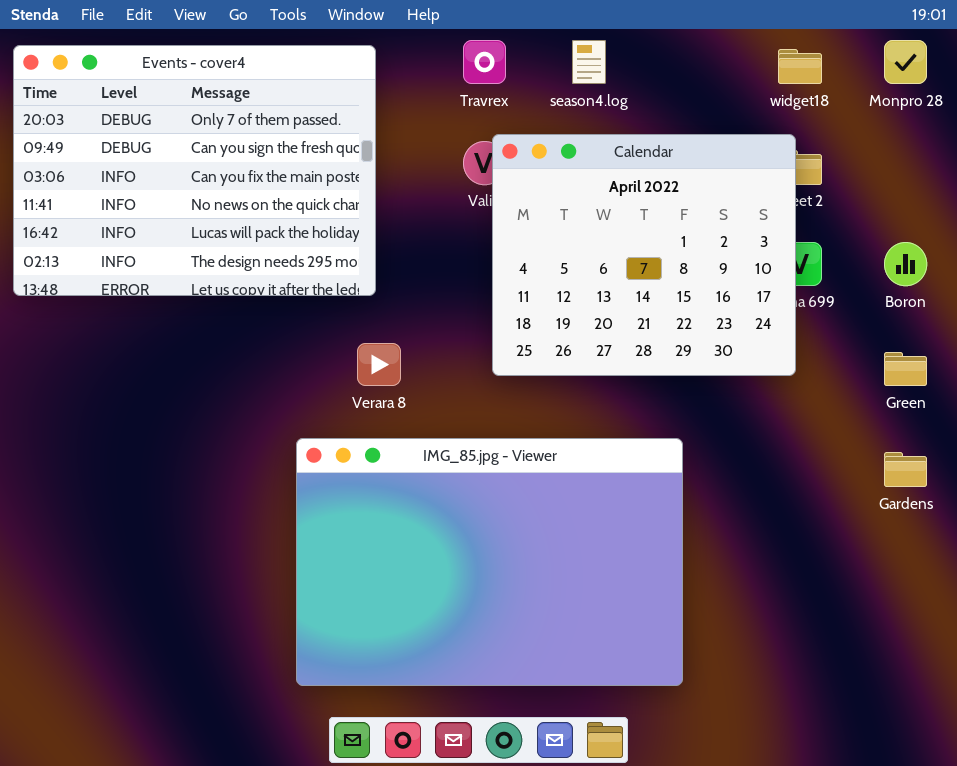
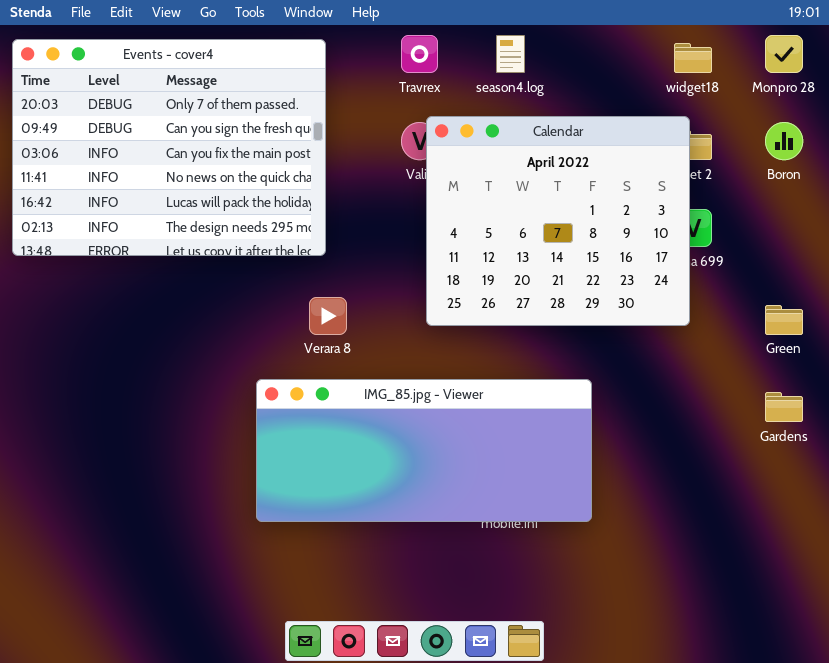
Boron: [884,242,927,286] -> [765,122,803,160], moved
IMG_85.jpg - Viewer: [296,438,683,686] -> [256,379,592,522], resized

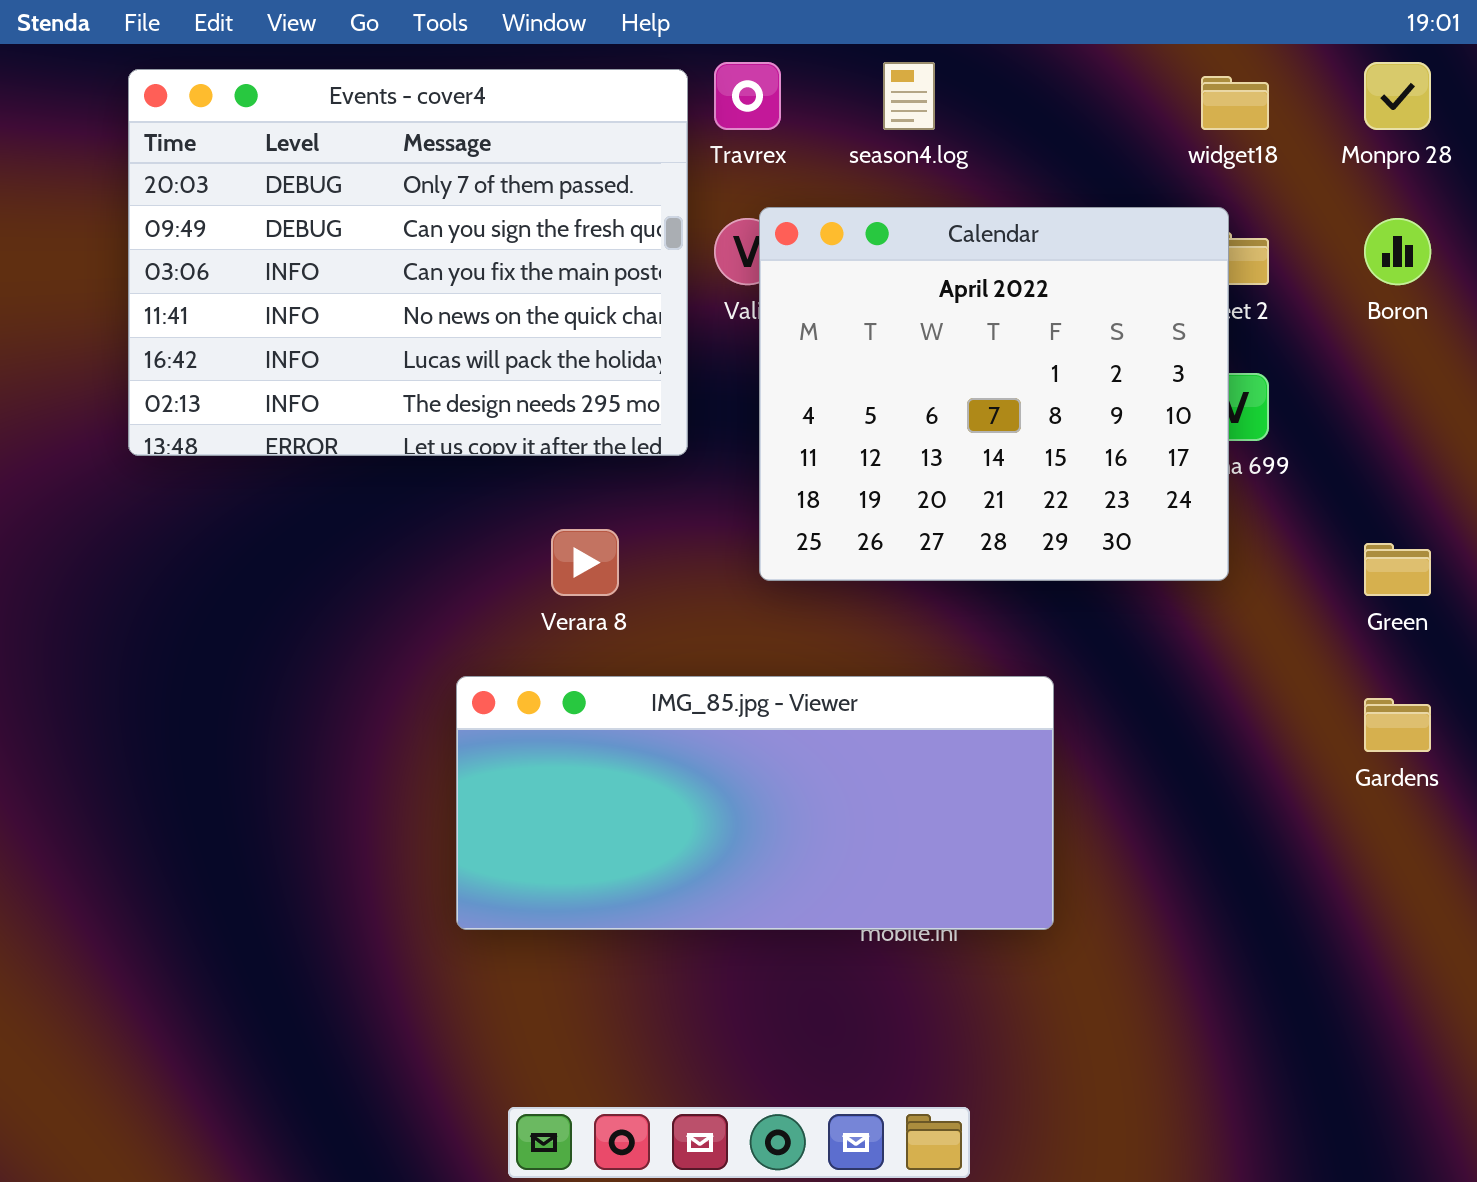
Events - cover4: [12,39,326,256] -> [128,69,688,456], moved

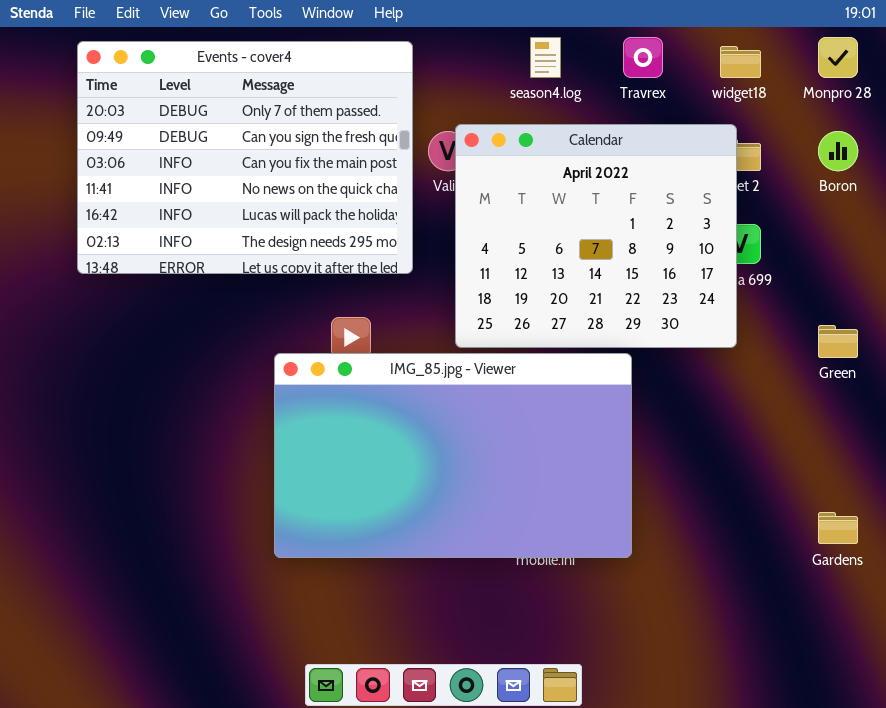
Travrex: [714,62,781,130] -> [623,37,663,78], moved
IMG_85.jpg - Viewer: [456,676,1054,930] -> [274,353,632,558], resized
Gardens: [1364,698,1431,752] -> [818,512,858,544], moved

